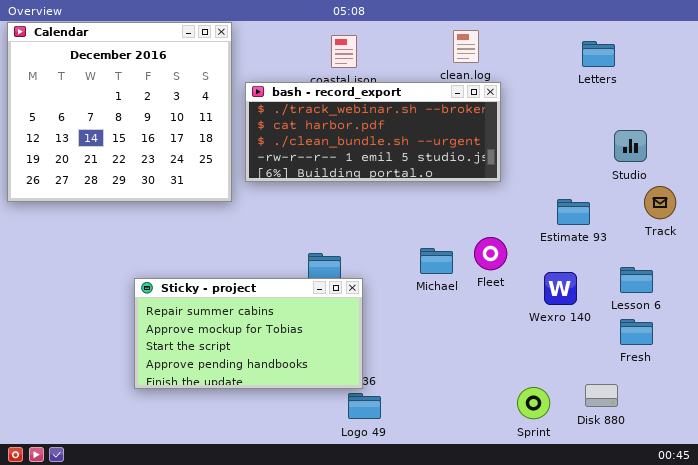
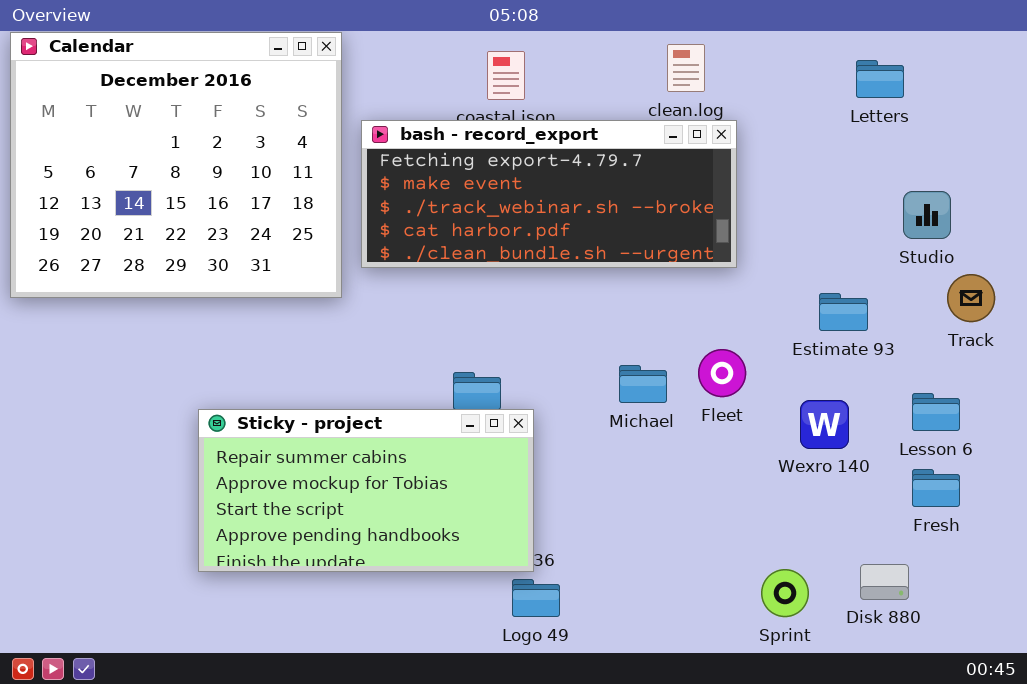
bash - record_export: [245,82,501,182] -> [361,120,737,268], scrolled up 2 rows

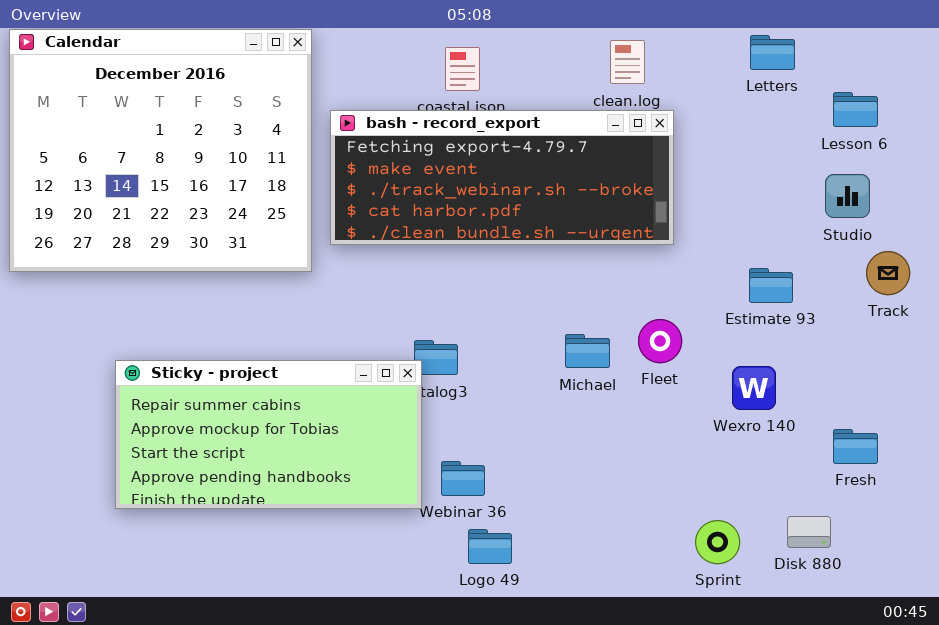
Letters: [856,60,904,98] -> [750,35,795,70], moved
Lesson 6: [912,393,960,431] -> [833,92,878,127], moved
Sticky - project: [198,409,534,572] -> [115,360,422,509], moved

